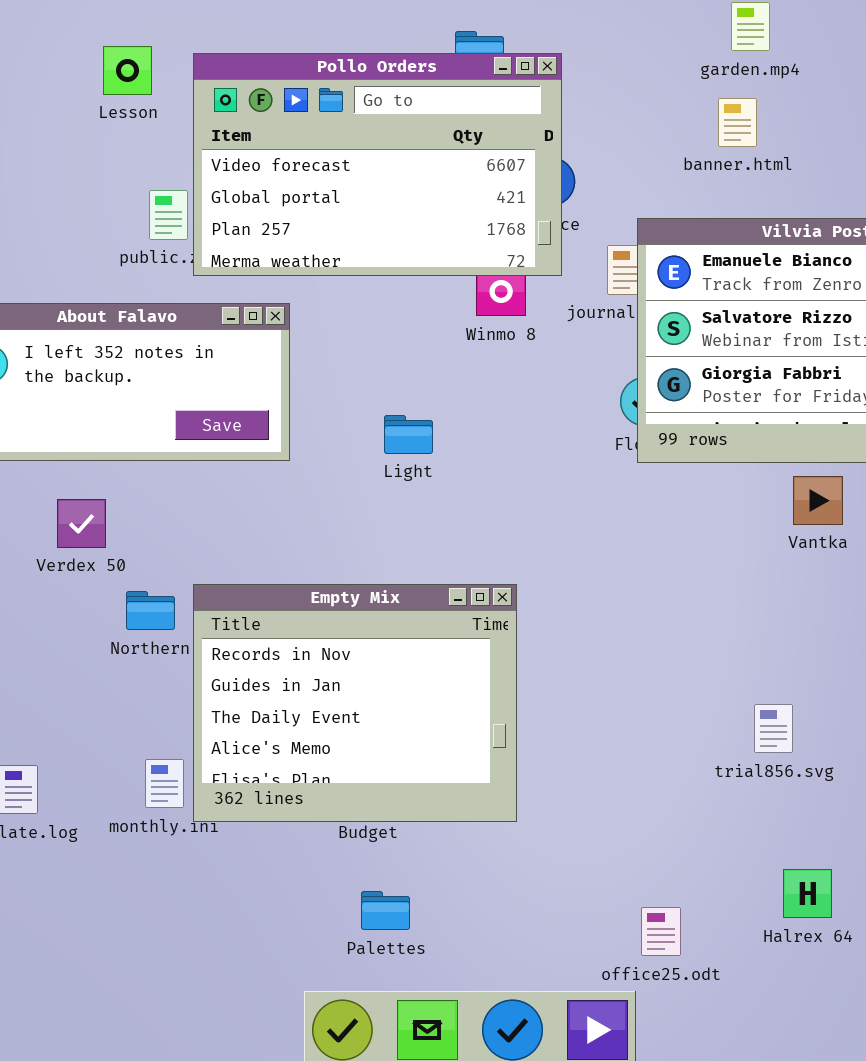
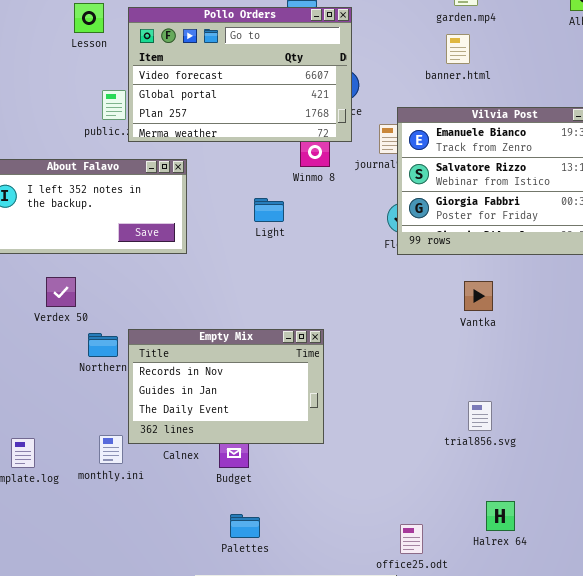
Light: [384,415,433,454] -> [254,198,284,222], moved
Vantka: [793,476,843,525] -> [464,281,493,311], moved
Empty Mix: [193,584,517,822] -> [128,329,324,444], resized

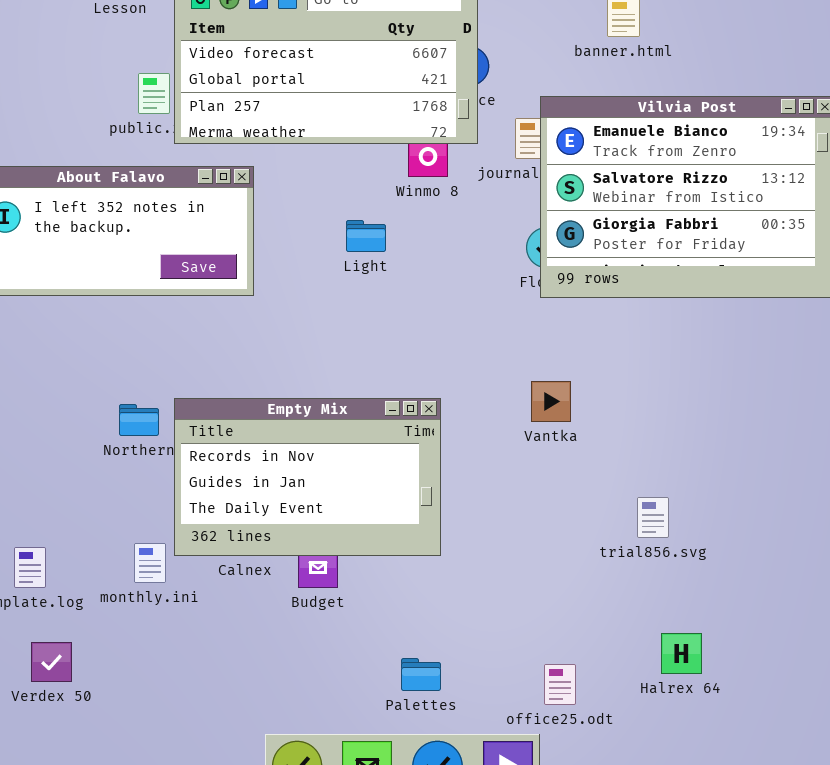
Verdex 50: [46,277,76,307] -> [31,642,72,682], moved
Vantka: [464,281,493,311] -> [531,381,571,422], moved
Palettes: [230,514,260,538] -> [401,658,441,691], moved

